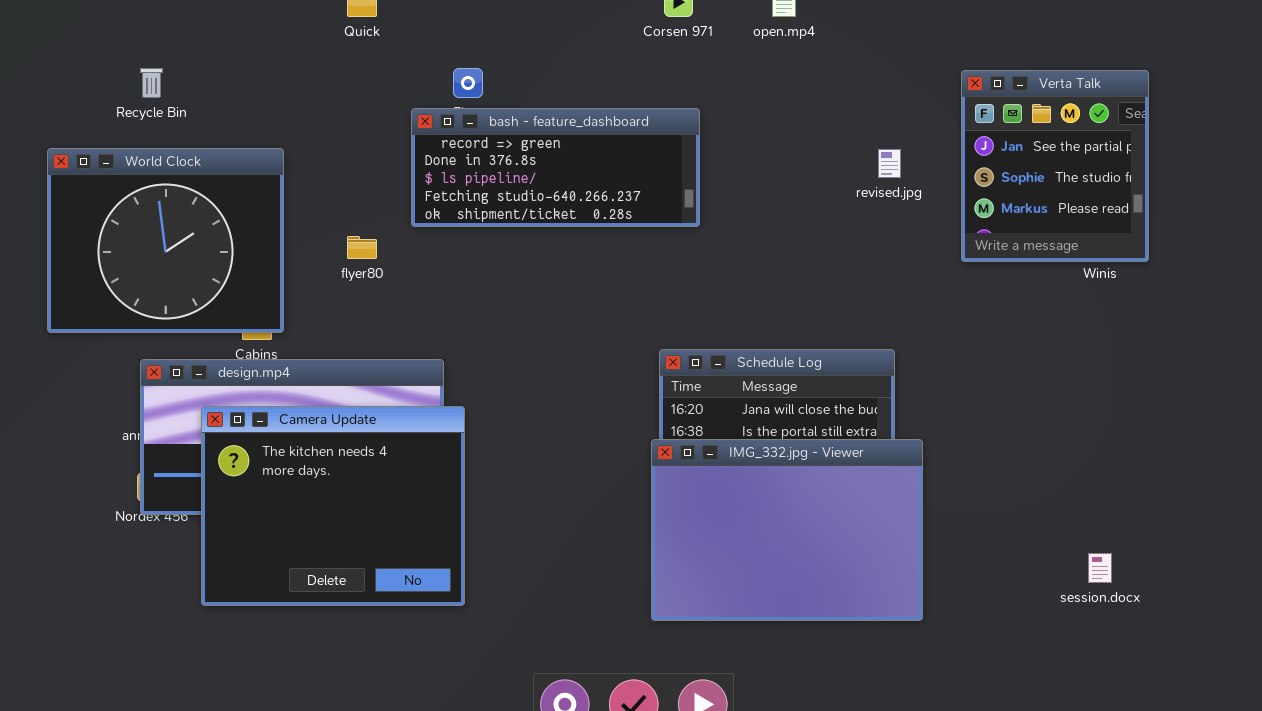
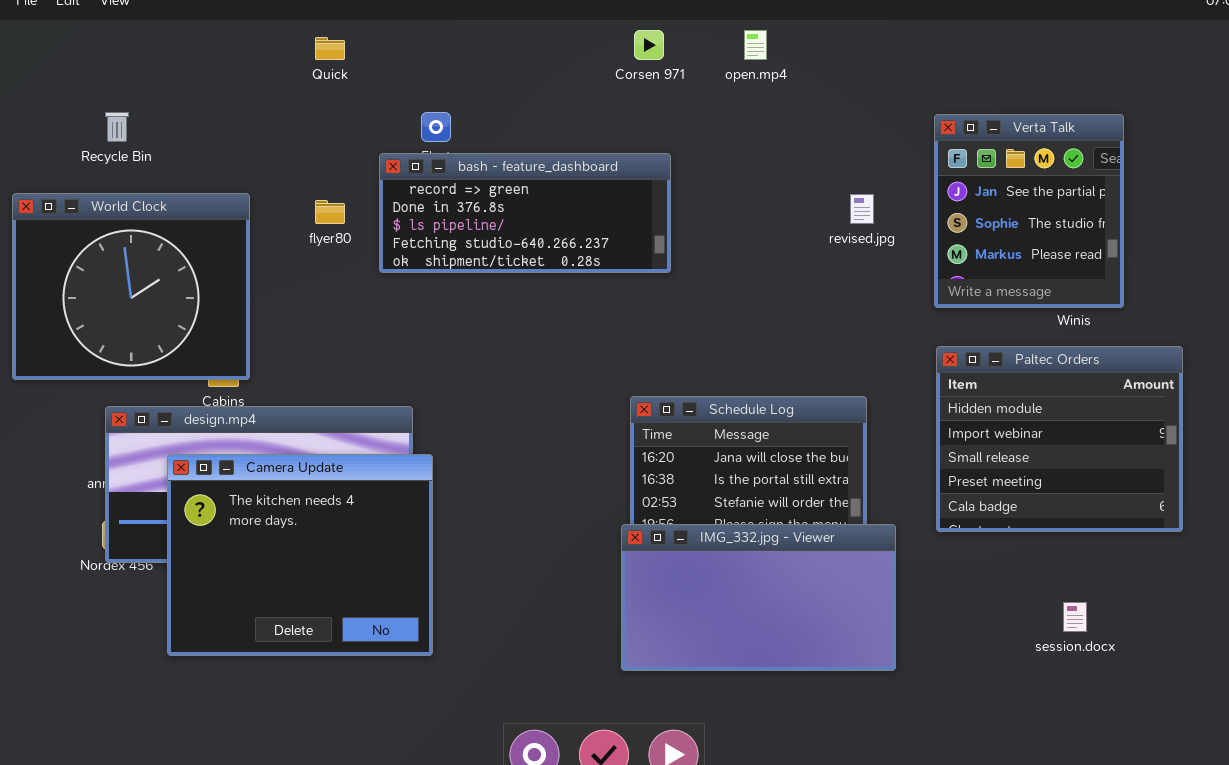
flyer80: [347,236,377,259] -> [315,200,345,224], moved
Paltec Orders: none -> [936,346,1183,532], opened
IMG_332.jpg - Viewer: [651,439,923,621] -> [621,524,896,671], resized

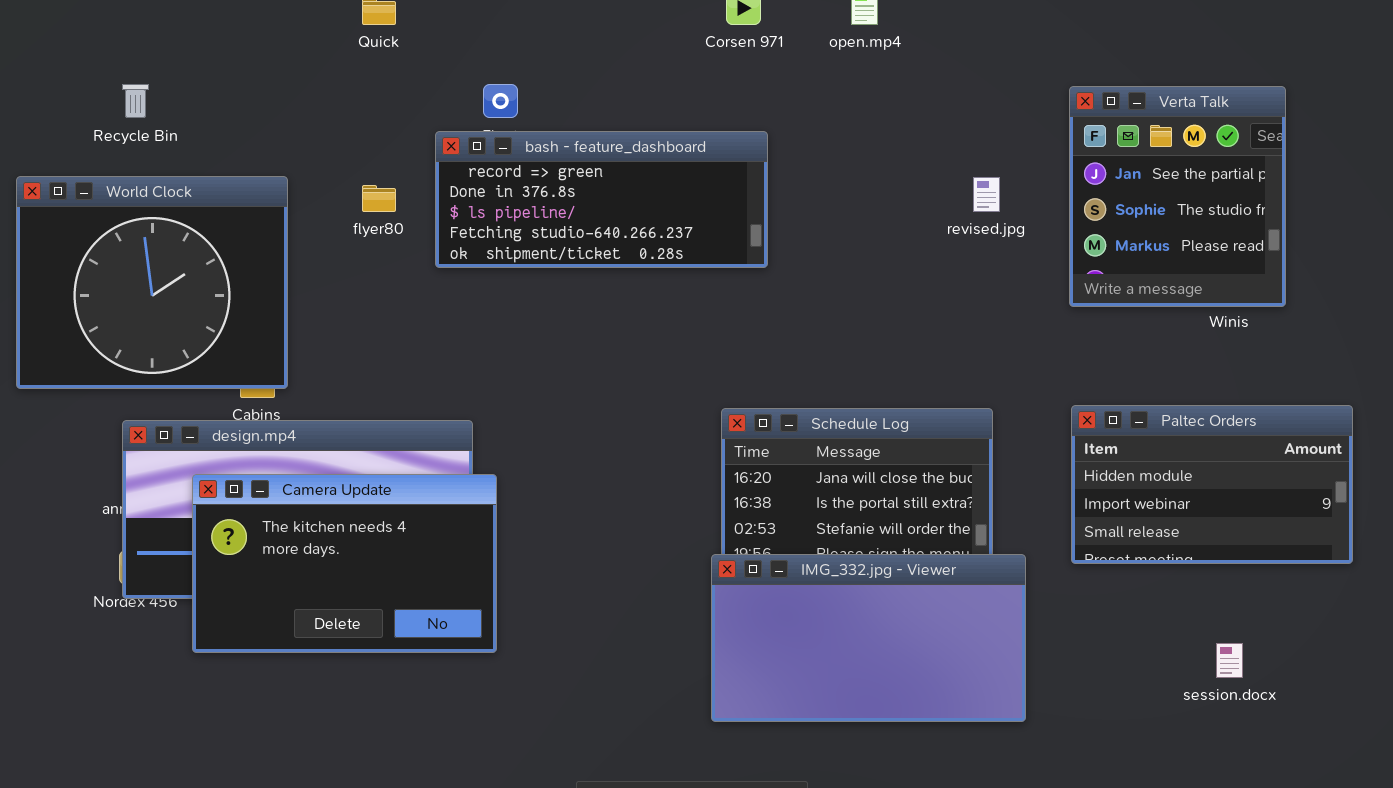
Paltec Orders: [936,346,1183,532] -> [1071,405,1353,564], resized
Camera Update: [167,454,433,656] -> [192,474,497,653], resized

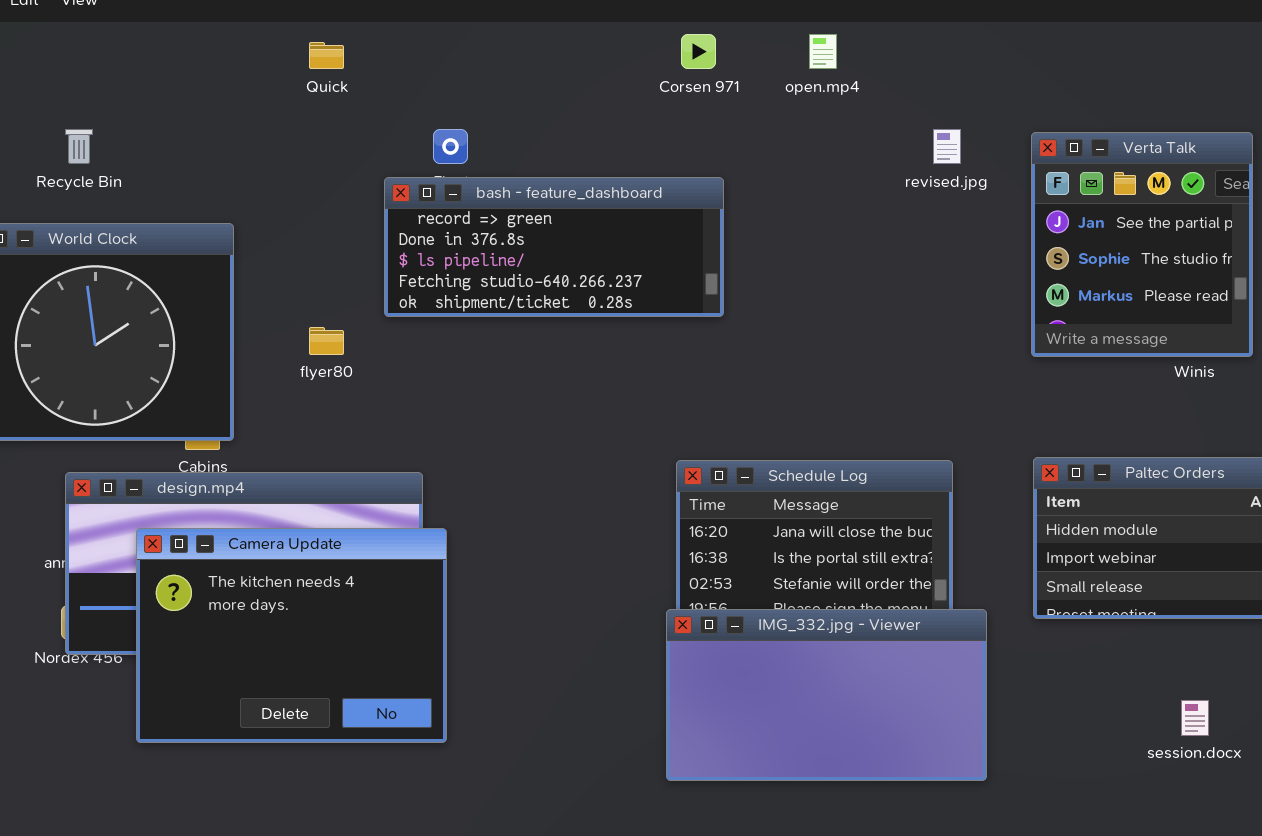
revised.jpg: [973,177,1000,212] -> [933,129,961,164], moved
flyer80: [362,185,396,212] -> [309,327,344,355], moved
Camera Update: [192,474,497,653] -> [136,528,447,743], resized

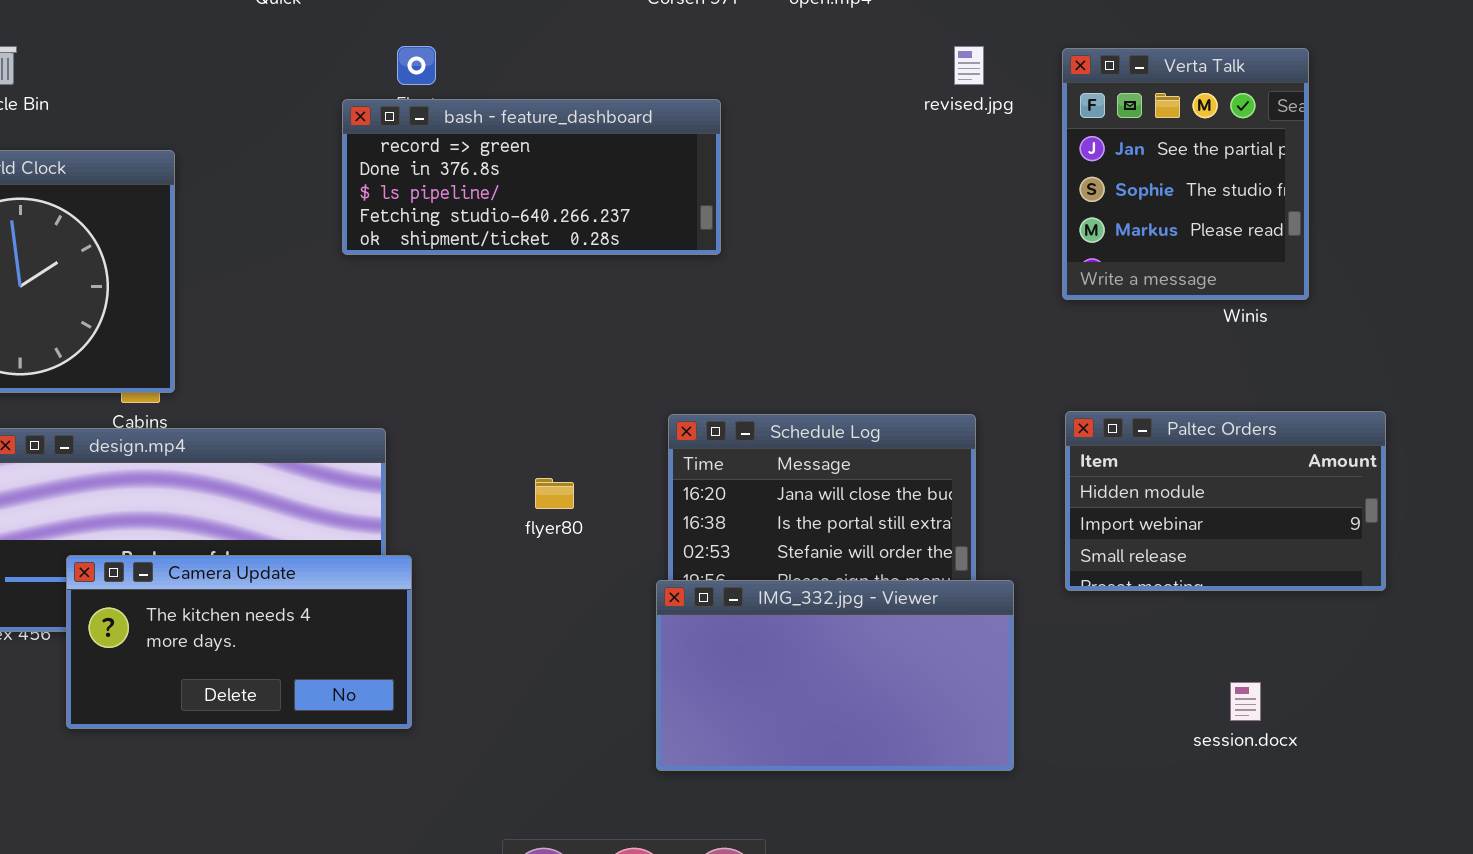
flyer80: [309,327,344,355] -> [535,478,574,509], moved
Camera Update: [136,528,447,743] -> [66,555,412,729], resized

